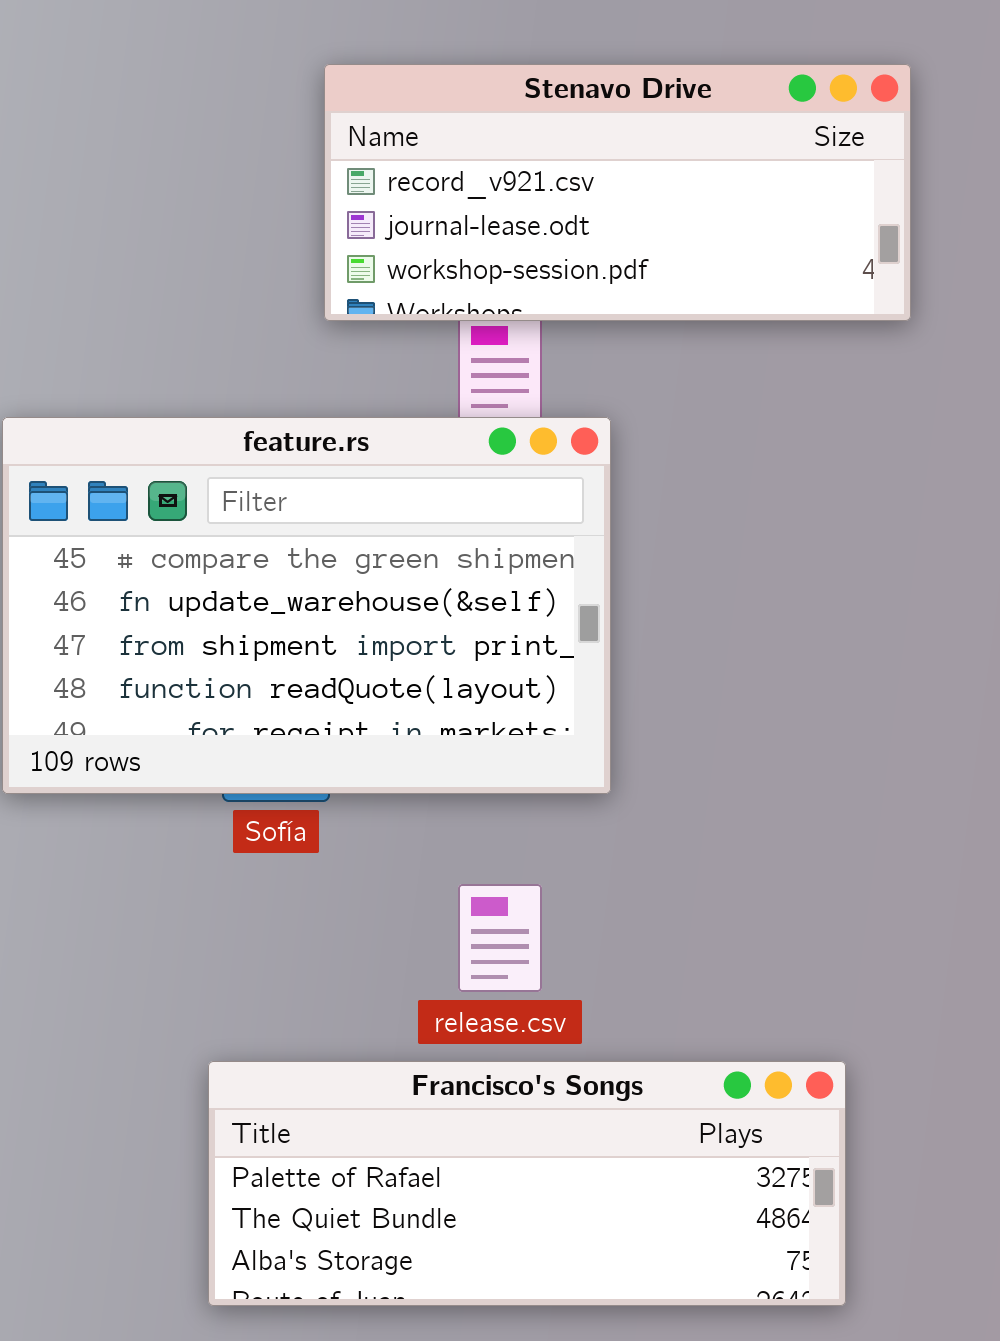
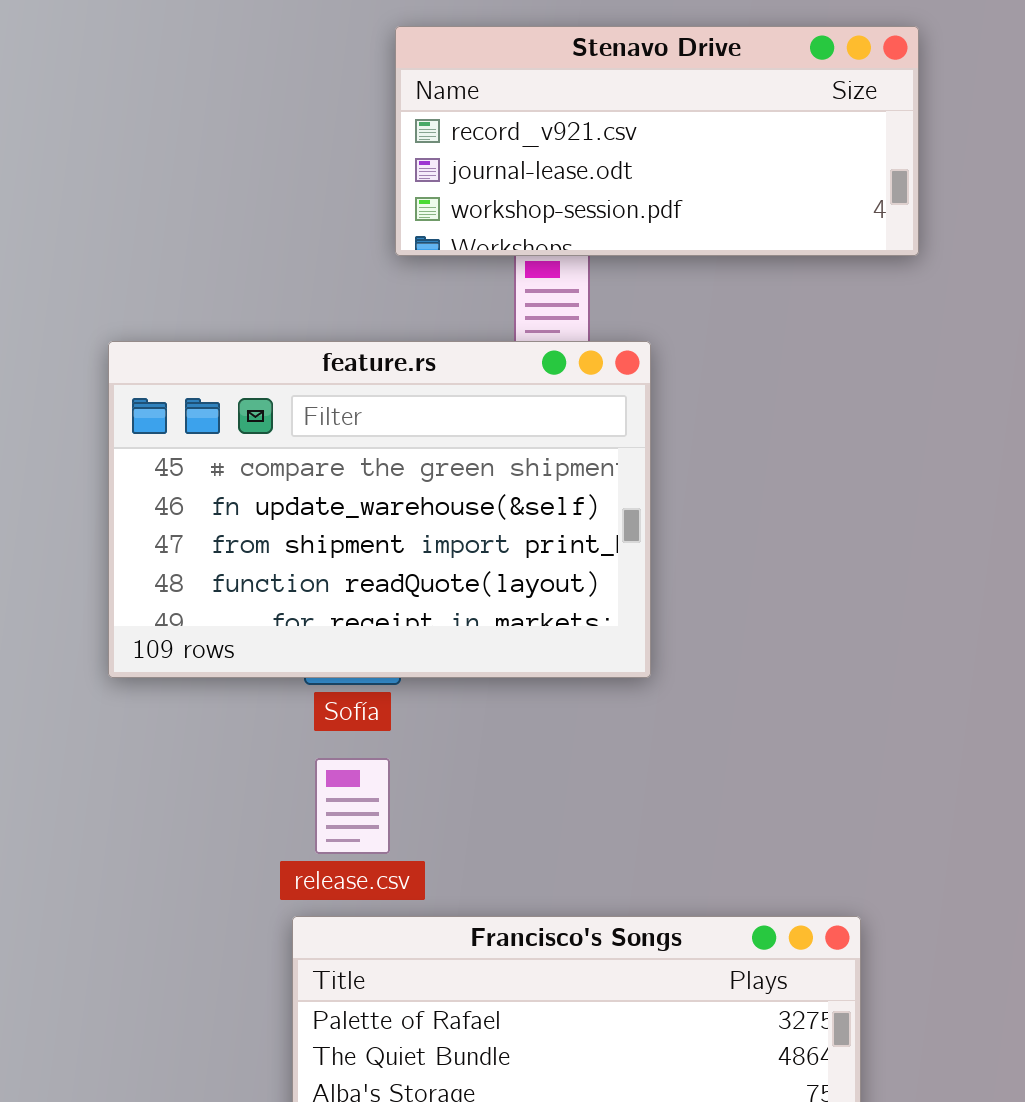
release.csv: [458,884,542,992] -> [315,758,390,854], moved

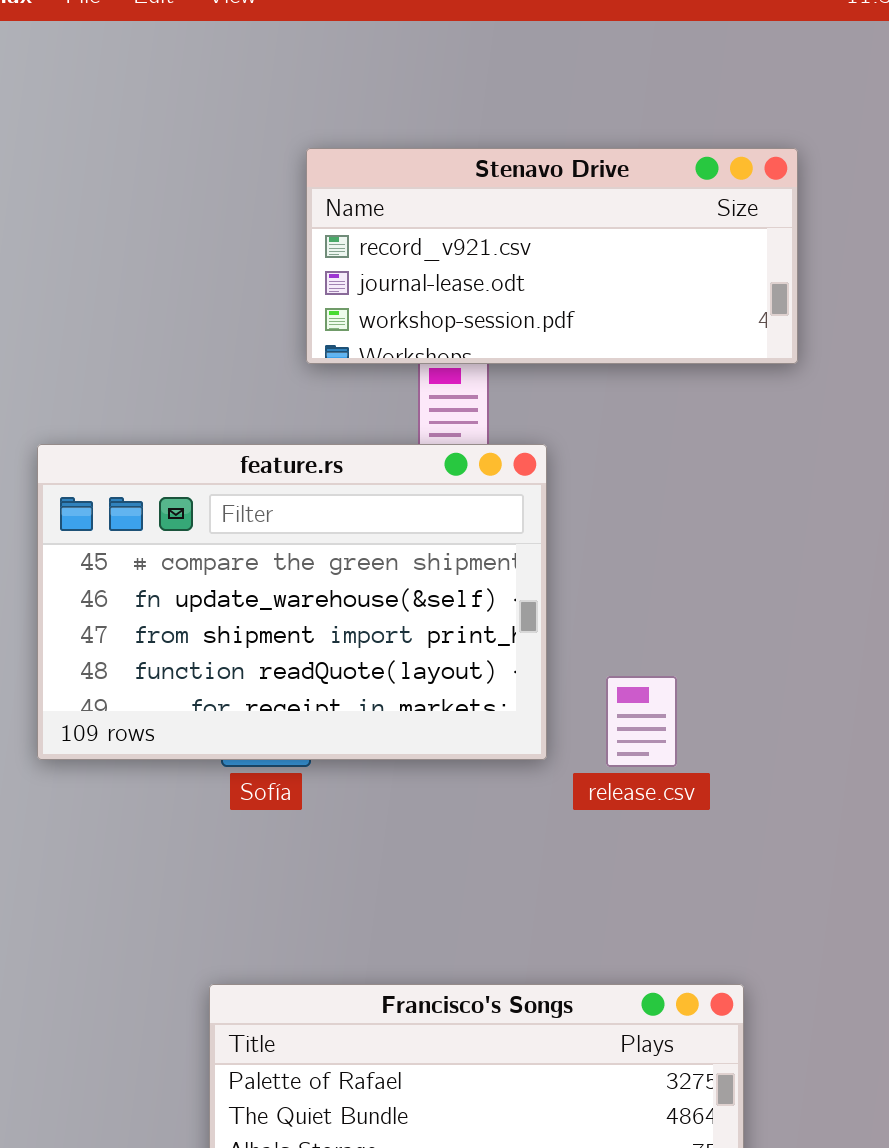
release.csv: [315,758,390,854] -> [606,676,677,767], moved

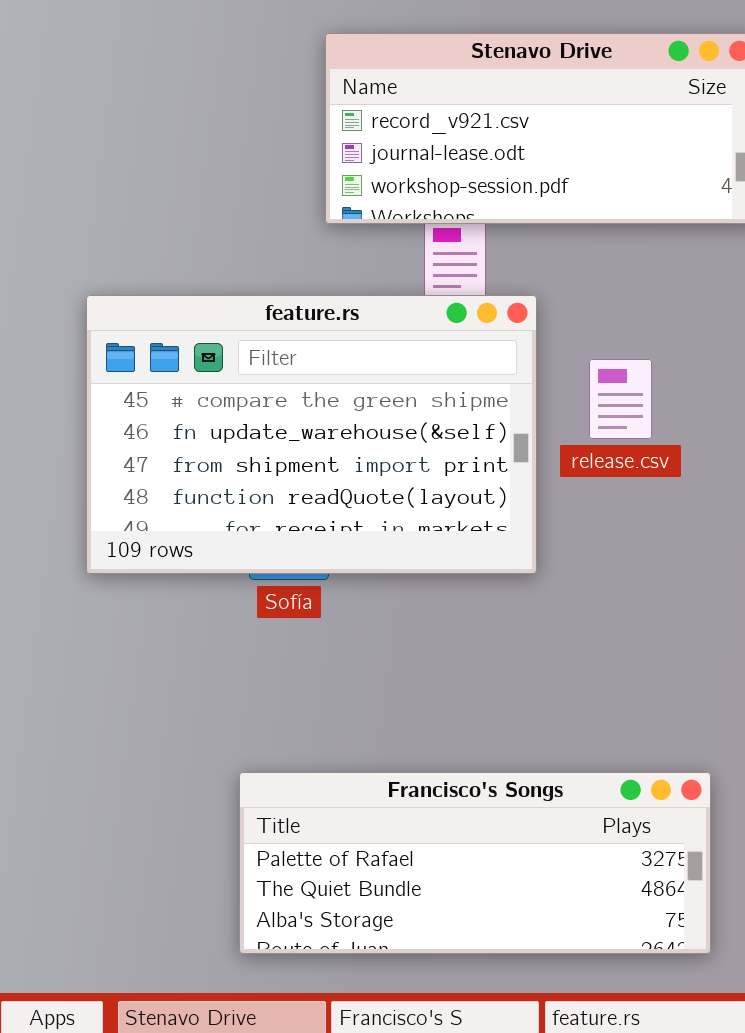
release.csv: [606,676,677,767] -> [589,359,652,439], moved

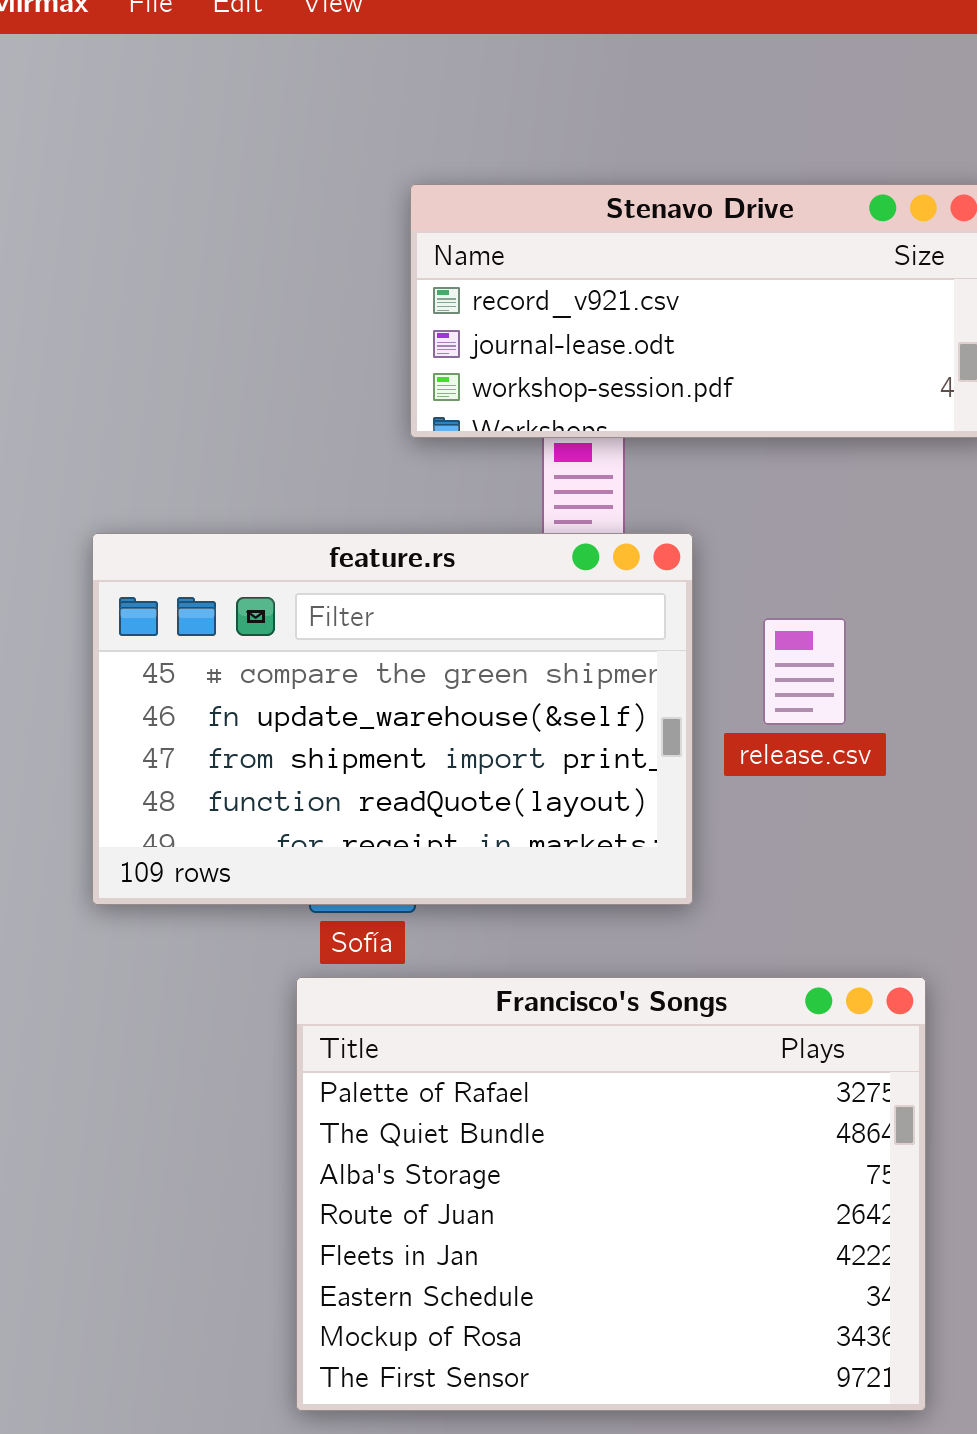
Francisco's Songs: [239,772,711,954] -> [296,977,926,1411], resized

